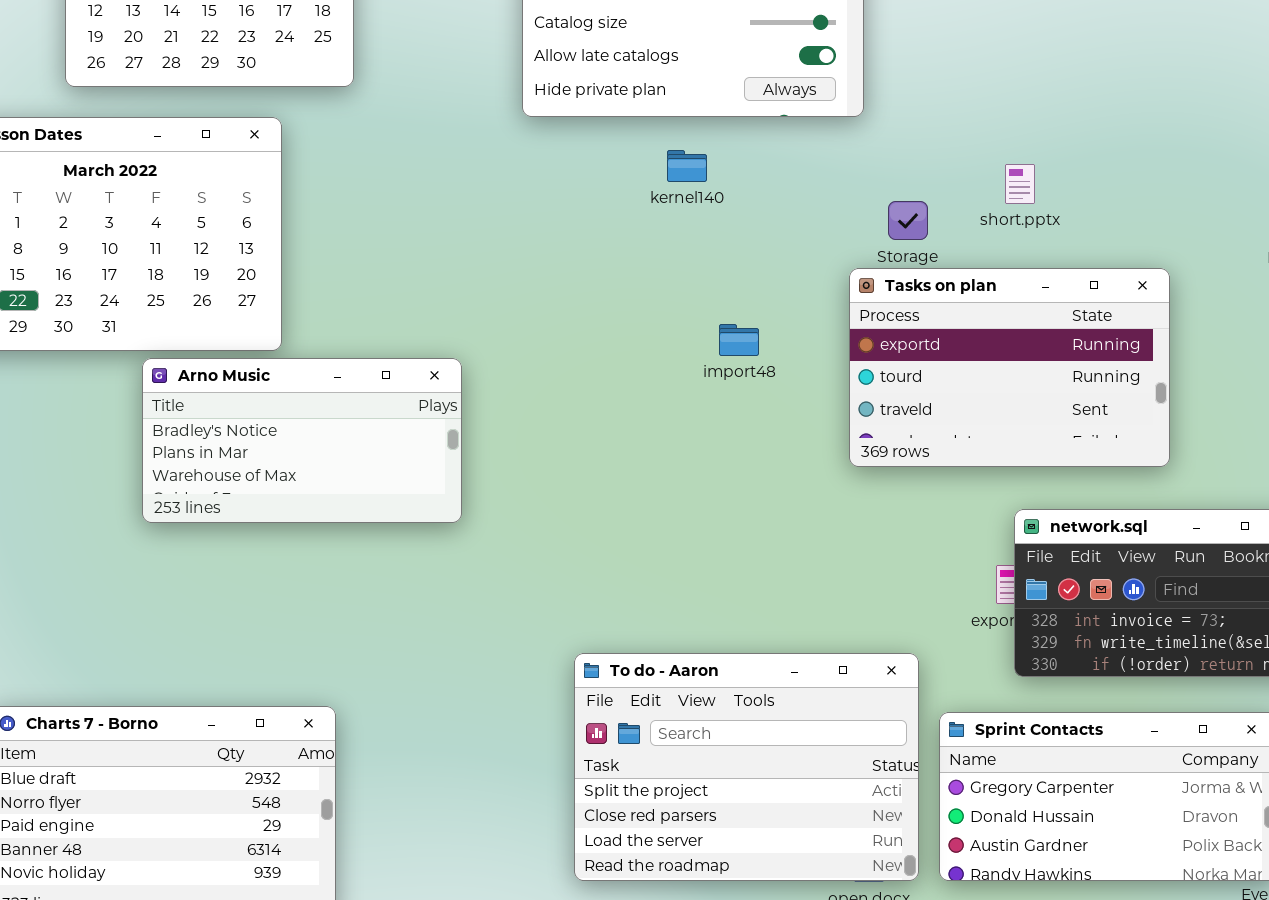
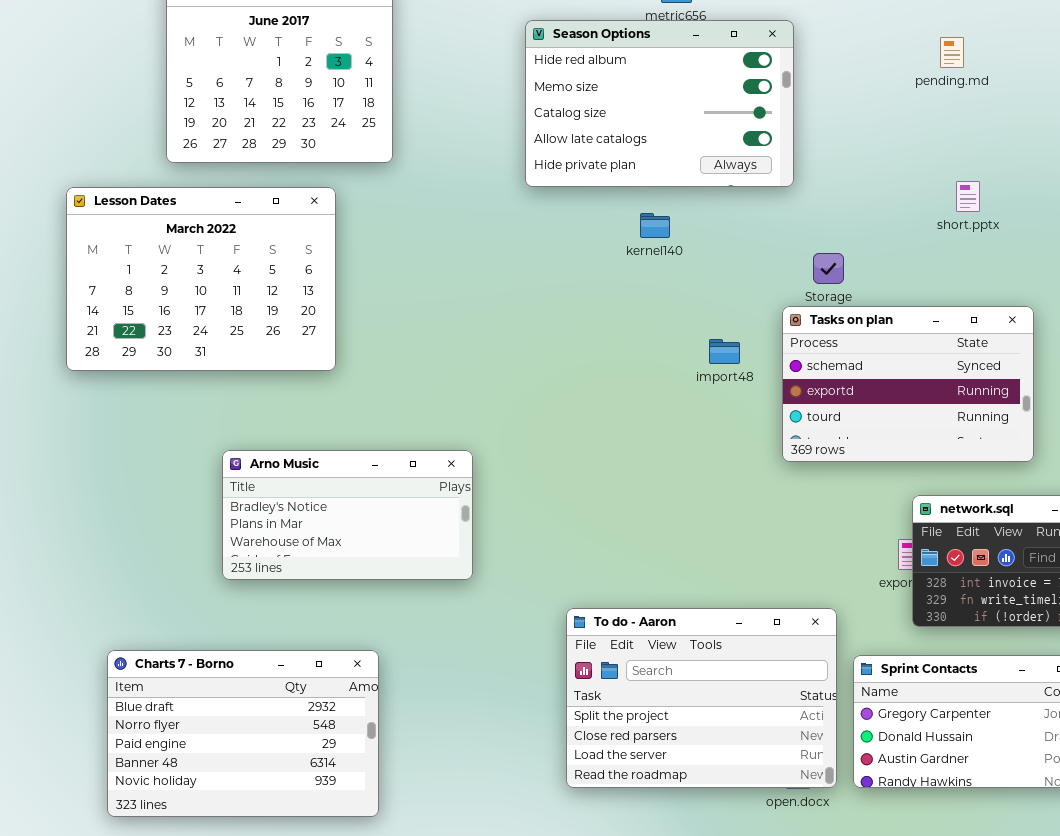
short.pptx: [1005,164,1035,204] -> [956,181,980,212], moved
Tasks on plan: [849,268,1170,467] -> [782,306,1034,462], scrolled up 1 row
import48: [719,324,759,356] -> [709,339,740,364], moved
Arno Music: [142,358,462,523] -> [222,450,473,580], moved

